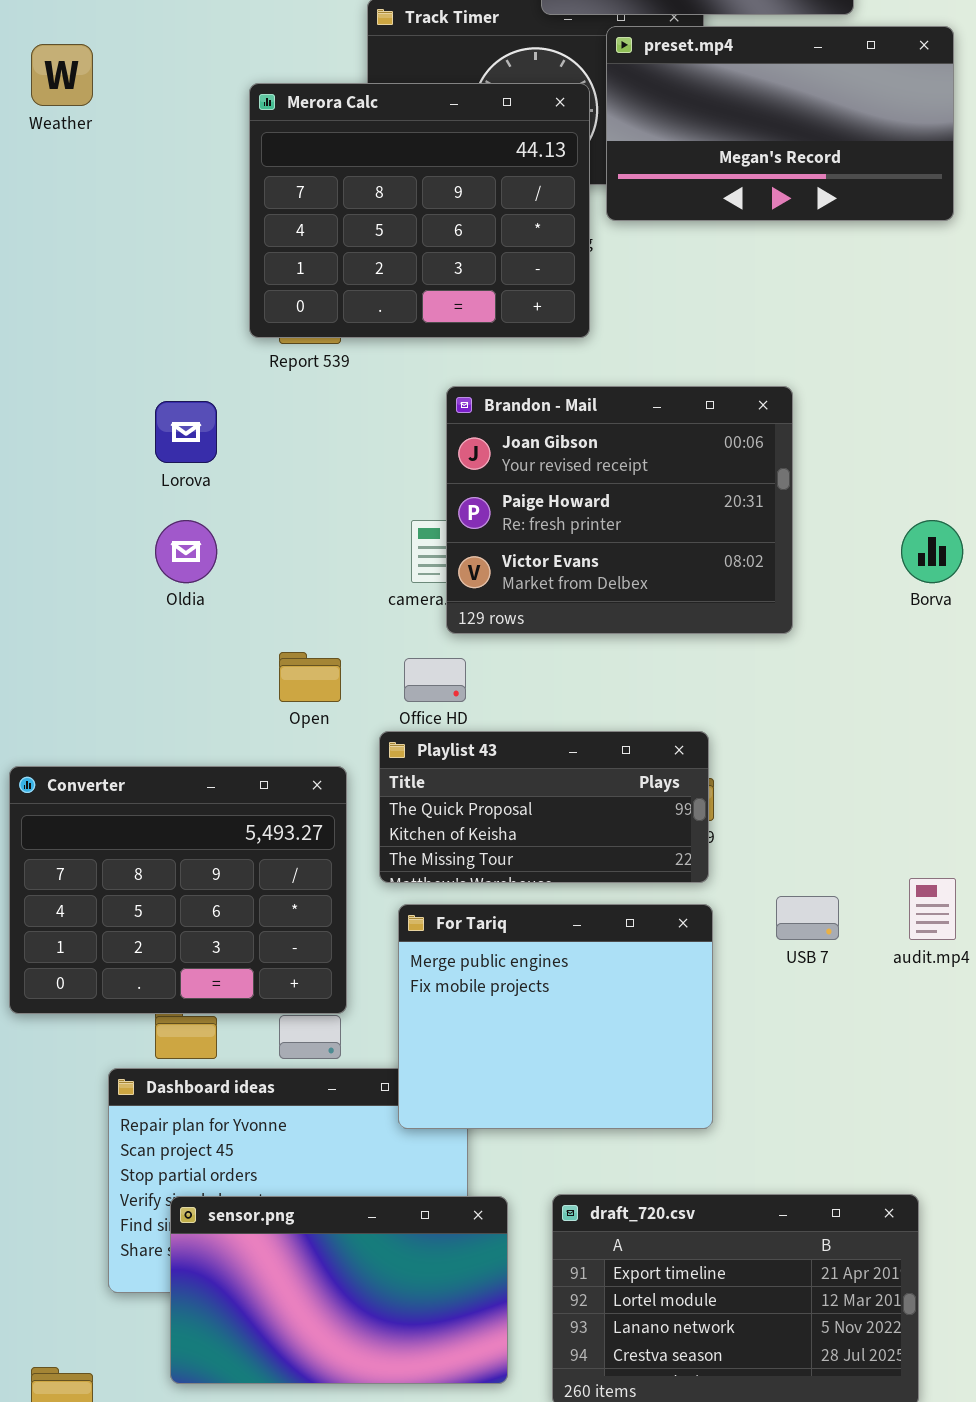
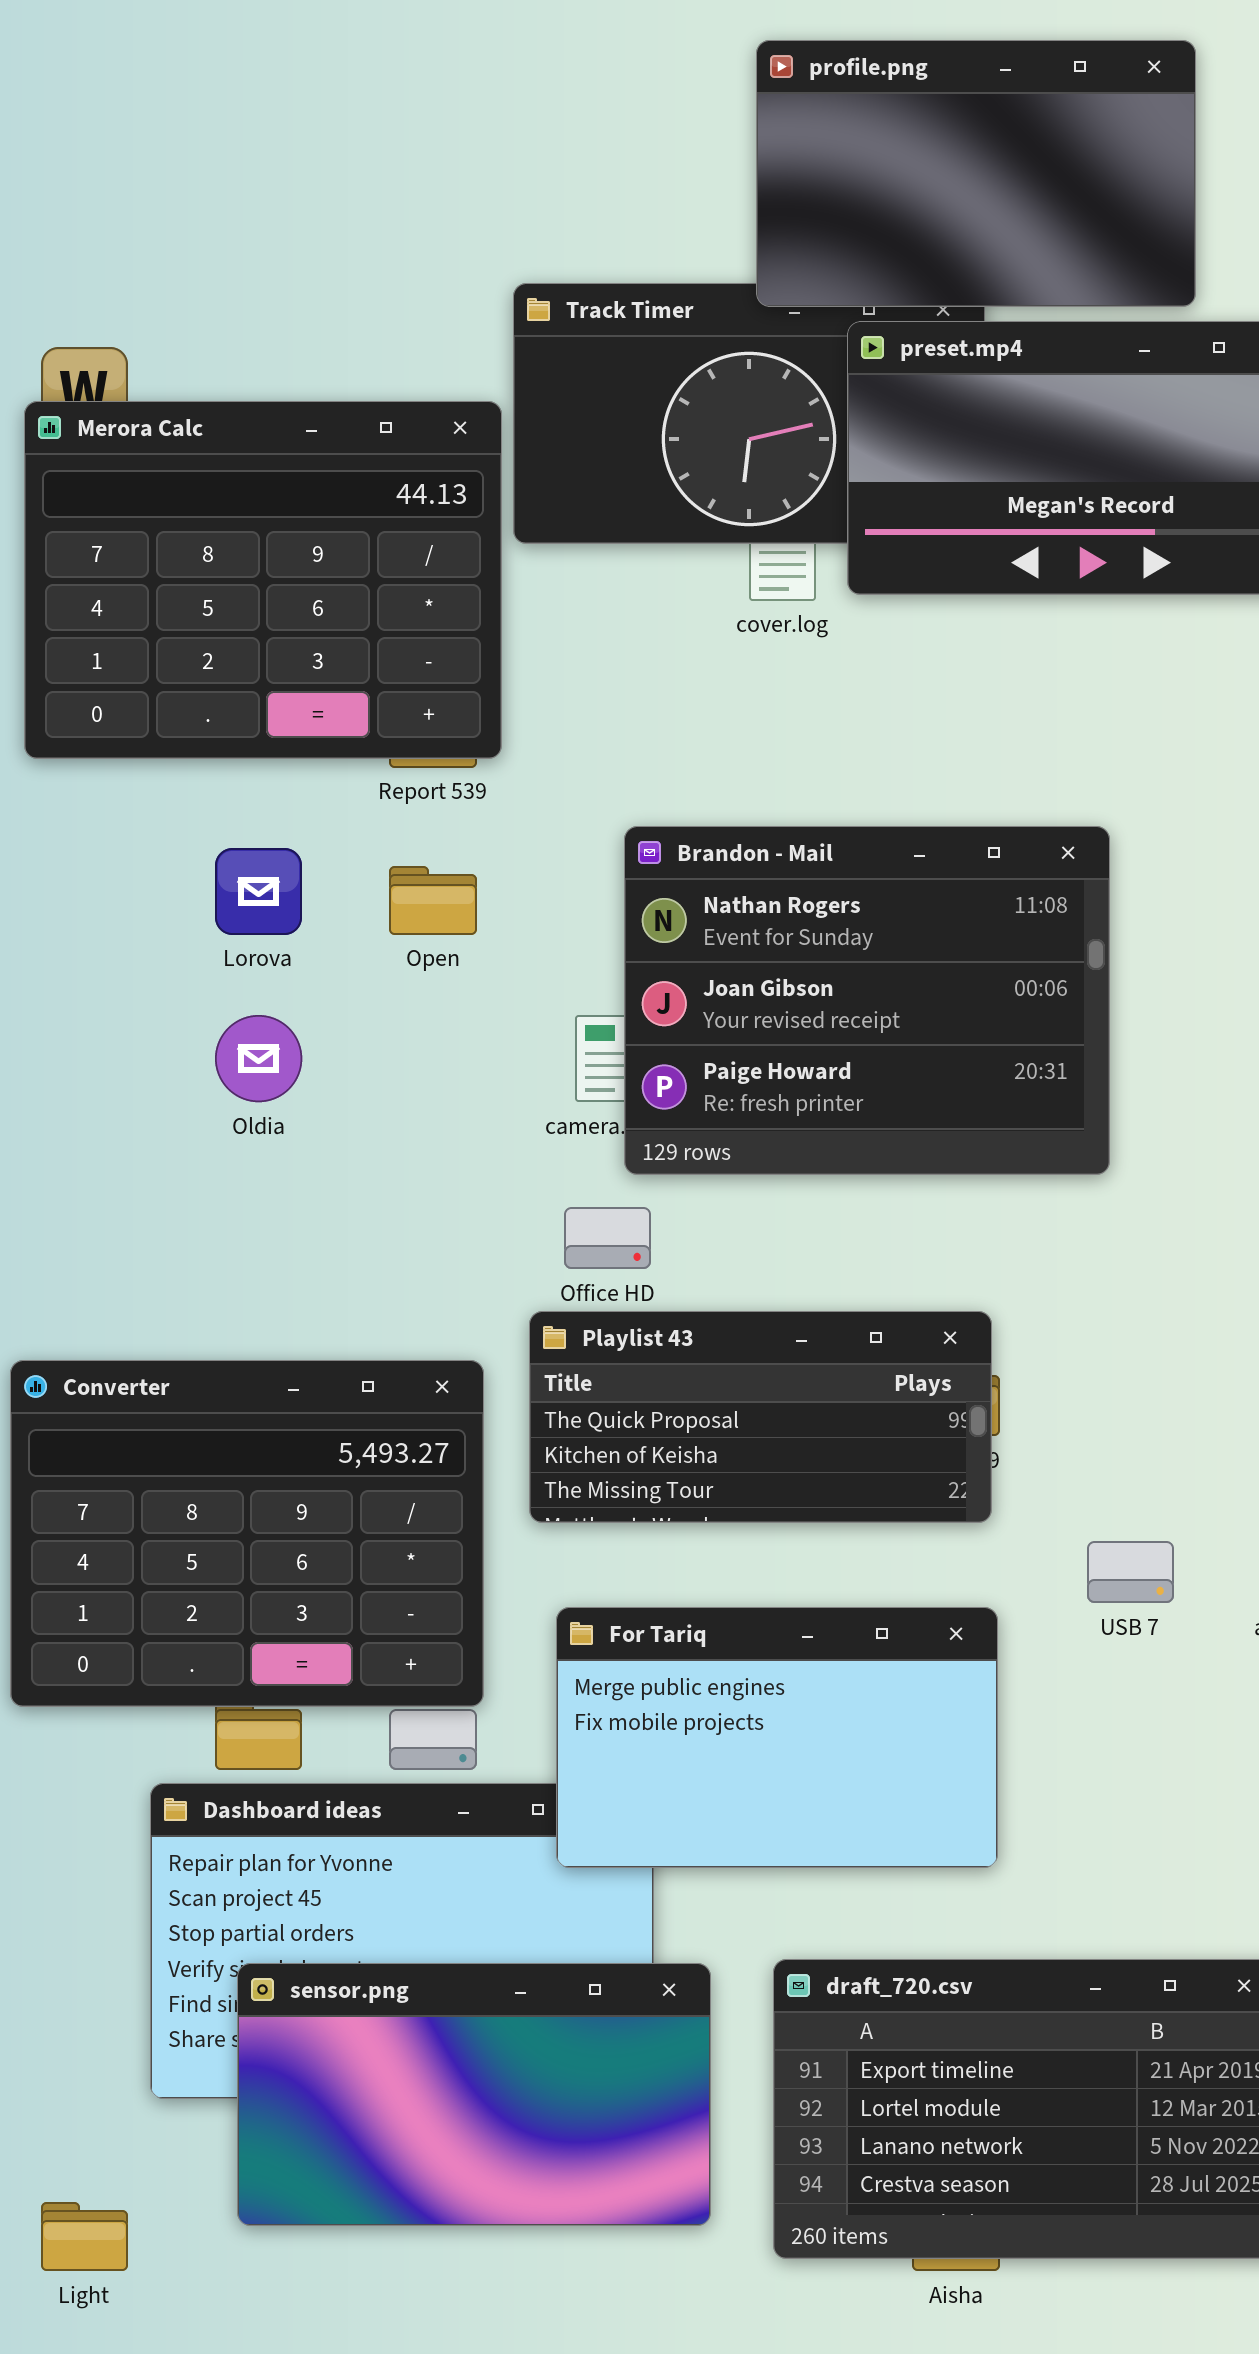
Merora Calc: [249,83,590,338] -> [24,401,502,759], moved
Brandon - Mail: [446,386,793,634] -> [624,826,1110,1175], scrolled up 1 row
Open: [279,652,341,702] -> [389,866,477,935], moved
For Tariq: [398,904,713,1129] -> [556,1607,998,1868], resized

